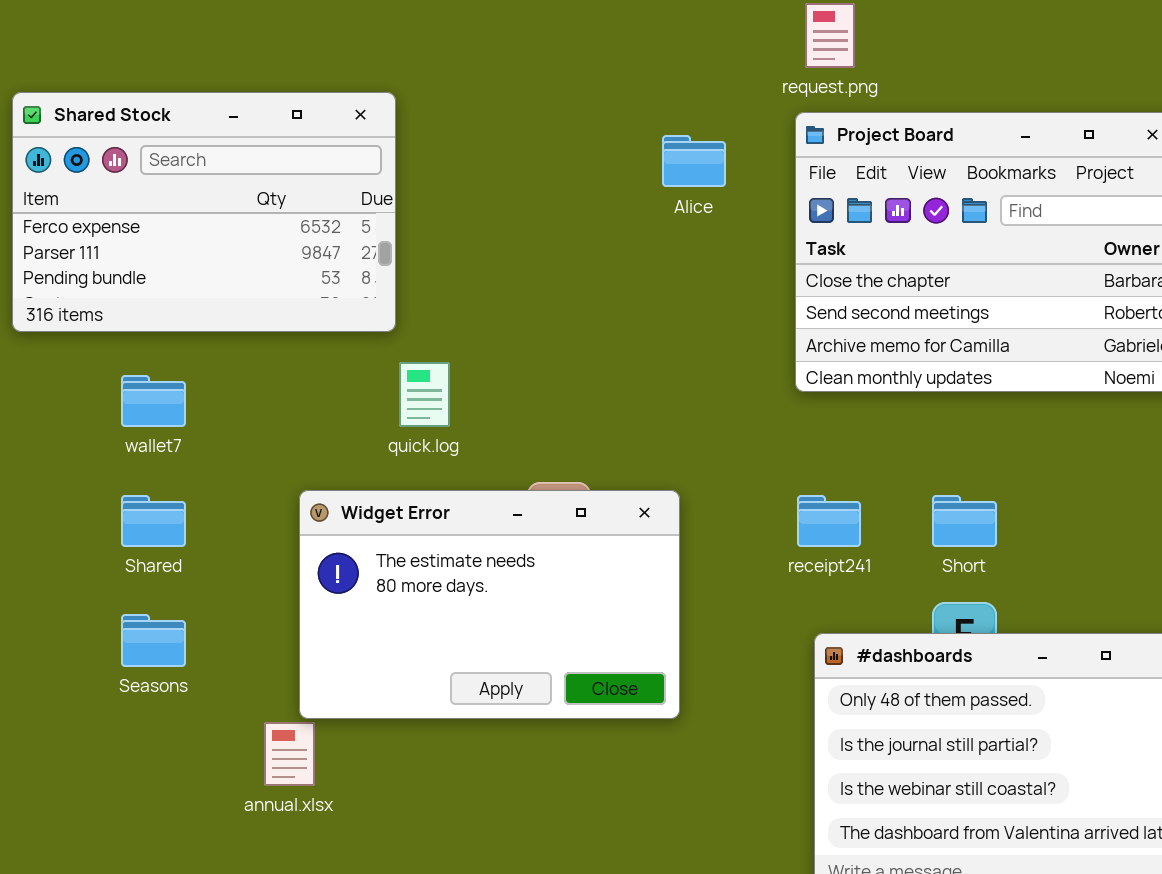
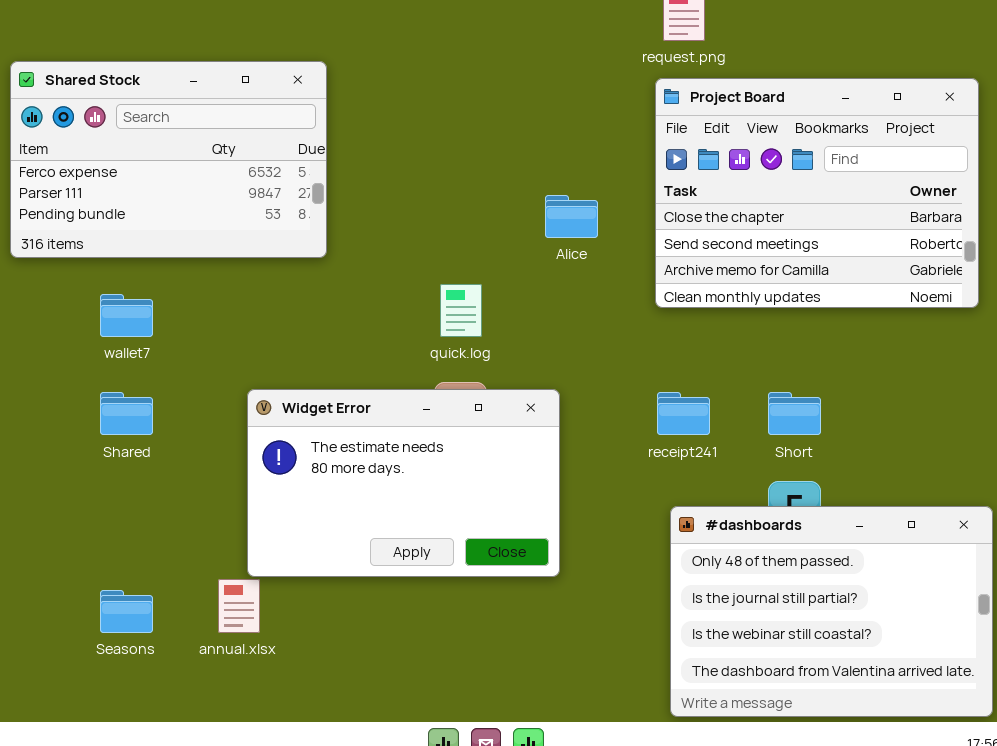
Alice: [662,135,726,187] -> [545,195,598,238], moved
quick.log: [399,362,450,427] -> [440,284,482,337], moved
Seasons: [121,614,186,667] -> [100,590,153,633], moved

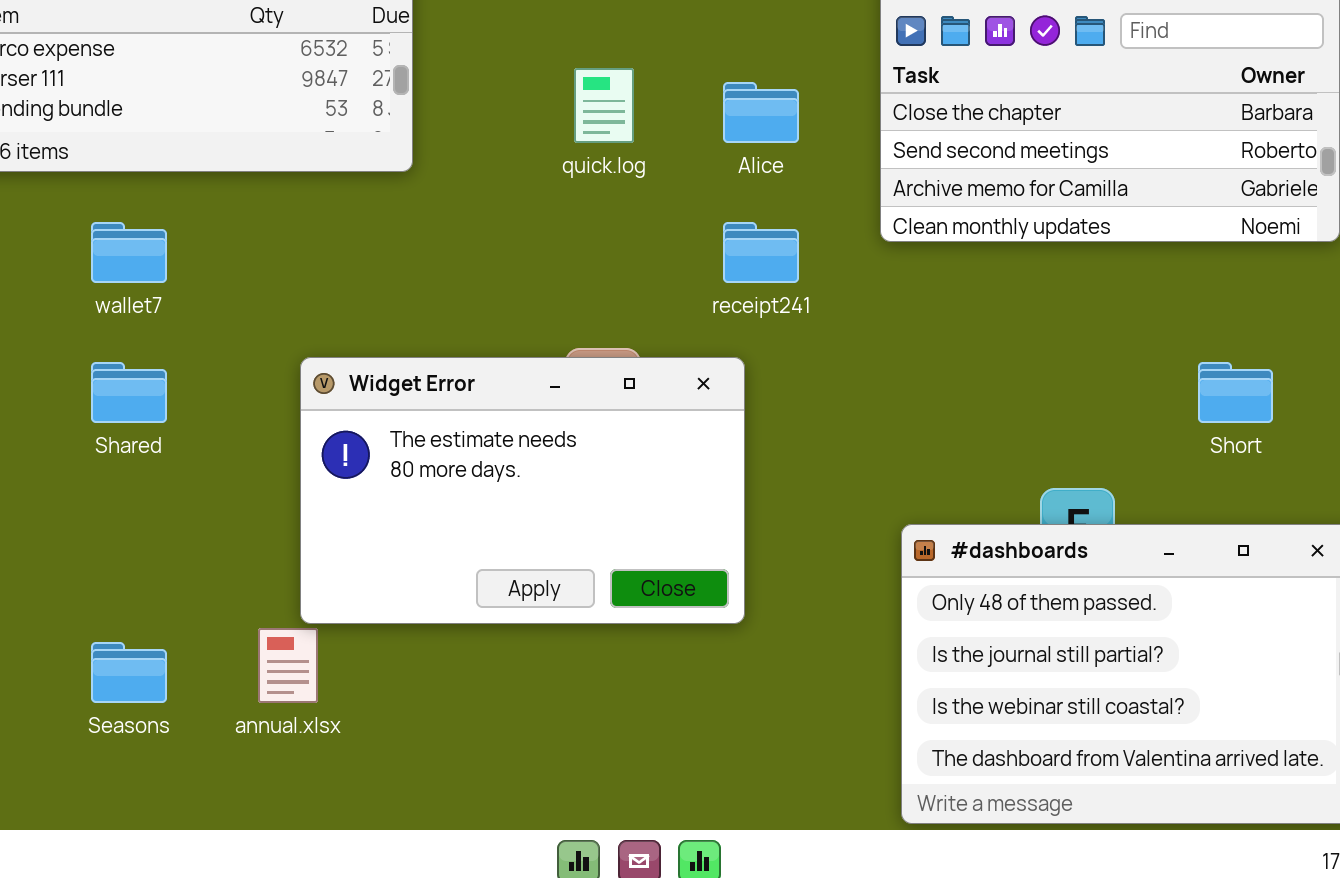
quick.log: [440,284,482,337] -> [574,68,634,143], moved
receipt241: [657,392,710,435] -> [723,222,799,283], moved
Short: [768,392,821,435] -> [1198,362,1273,423], moved

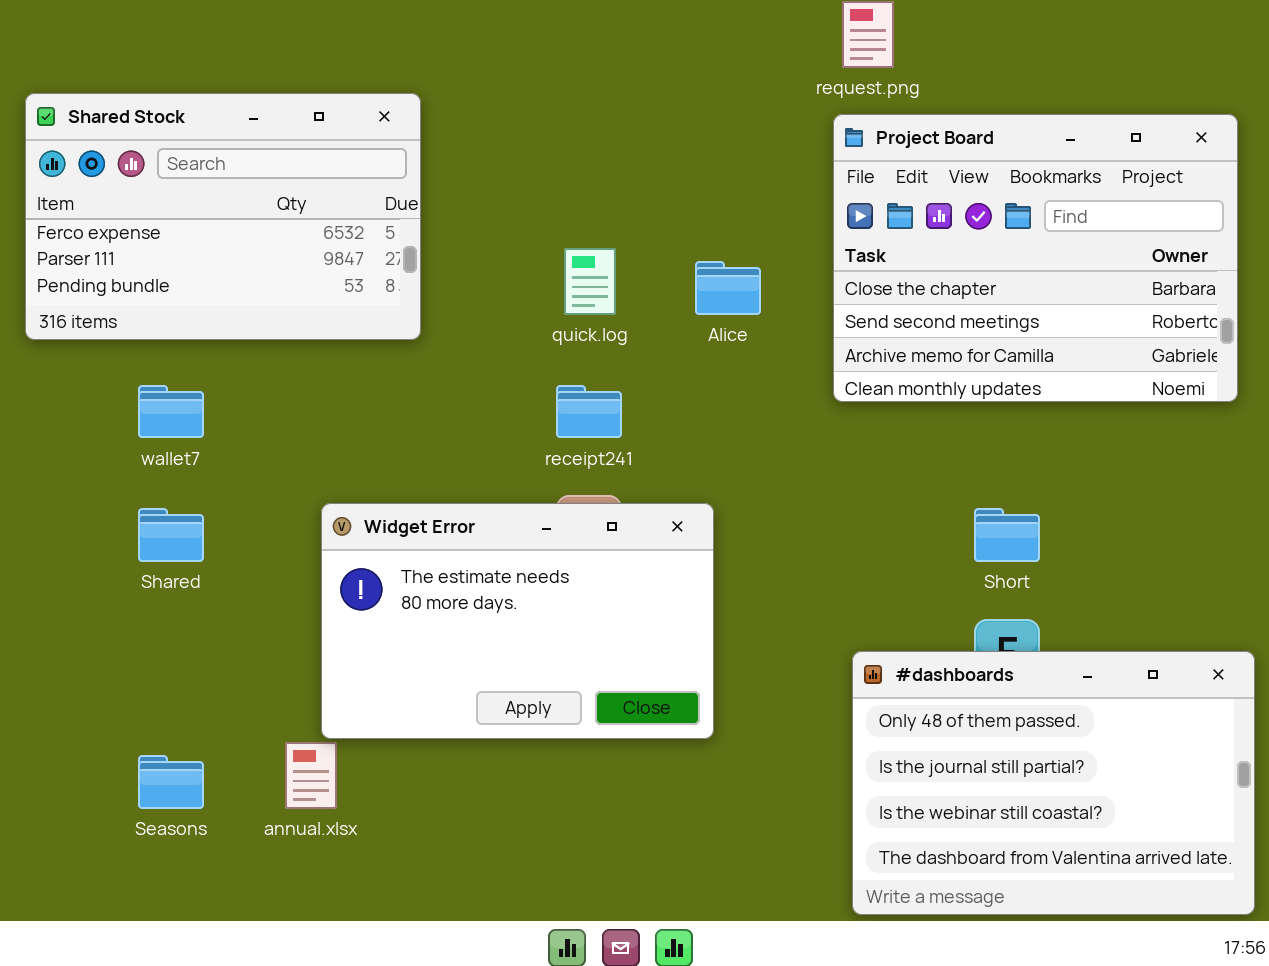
receipt241: [723,222,799,283] -> [556,385,622,438], moved
Short: [1198,362,1273,423] -> [974,508,1040,562], moved

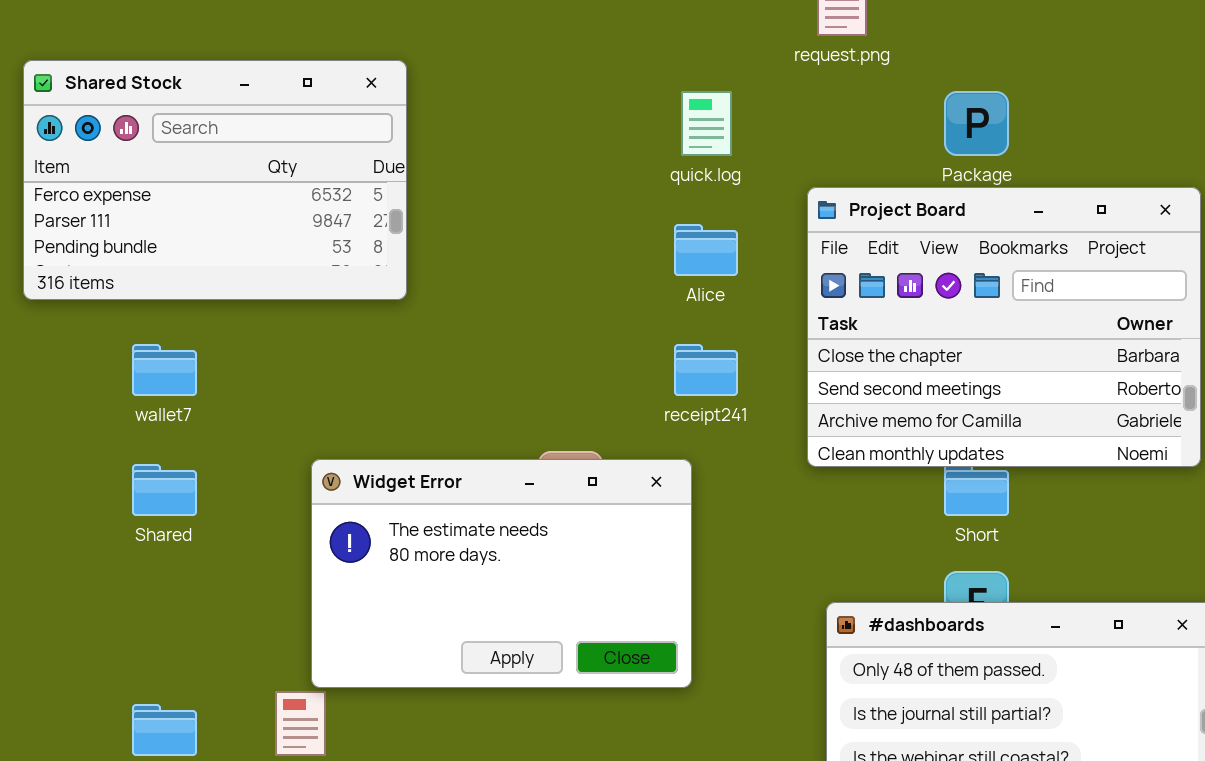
Project Board: [833,114,1238,402] -> [807,187,1201,467], moved
quick.log: [564,248,616,315] -> [681,91,732,156], moved
receipt241: [556,385,622,438] -> [674,344,738,396], moved

